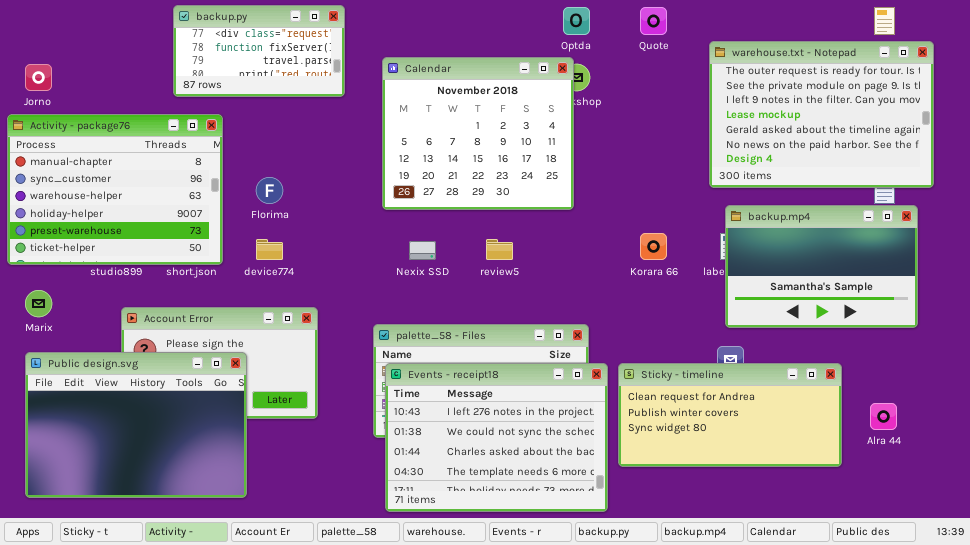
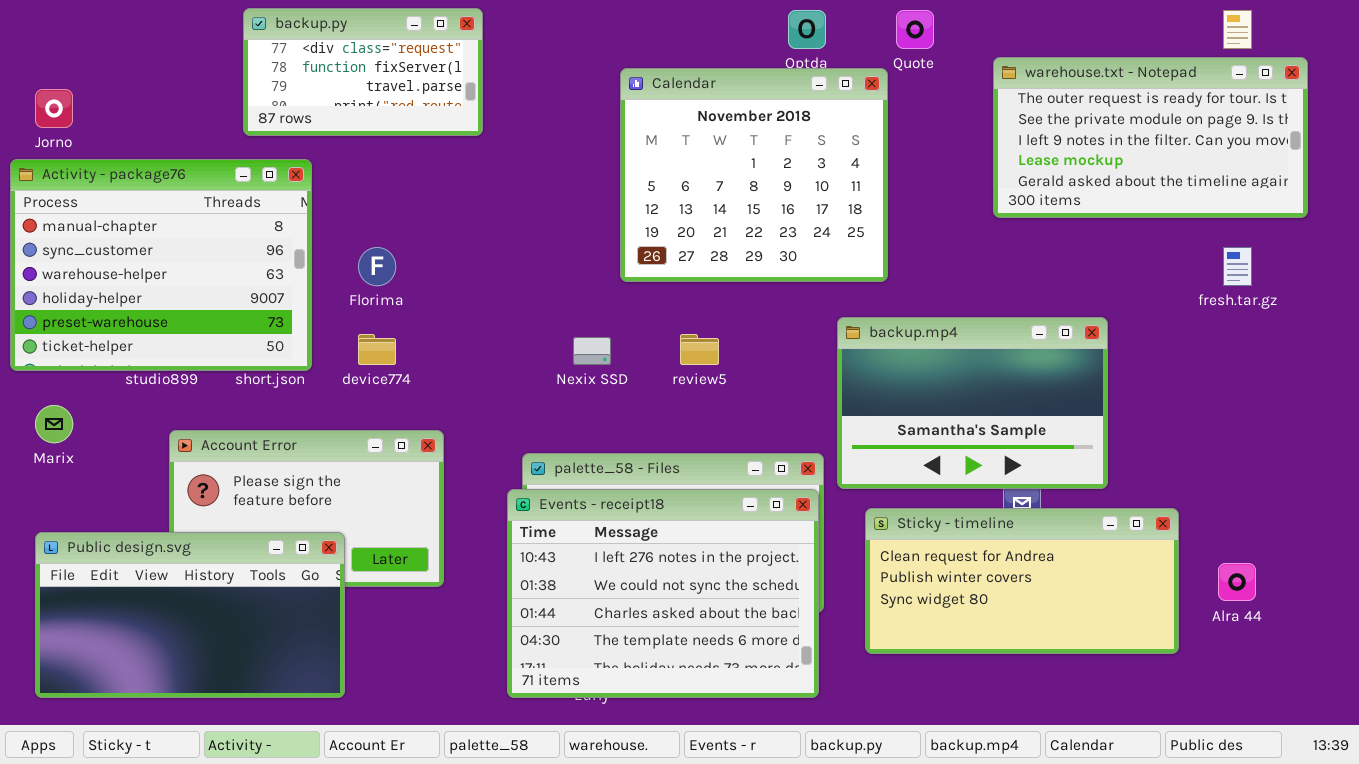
warehouse.txt - Notepad: [709,41,934,188] -> [993,57,1308,218], resized
Calendar: [382,57,574,210] -> [620,68,888,282], moved
backup.mp4: [725,205,918,328] -> [837,317,1108,489], moved
Public design.svg: [25,352,247,498] -> [35,532,345,698], resized
Events - receipt18: [385,363,608,512] -> [507,489,819,698], moved

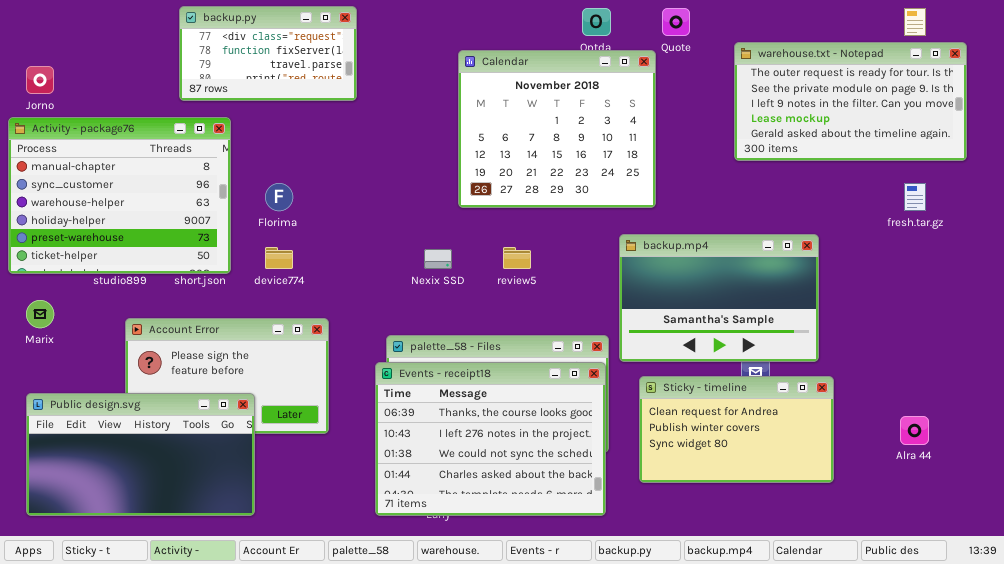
Events - receipt18: [507,489,819,698] -> [375,362,606,516], scrolled up 1 row
Sticky - timeline: [865,508,1179,654] -> [639,376,834,483], resized

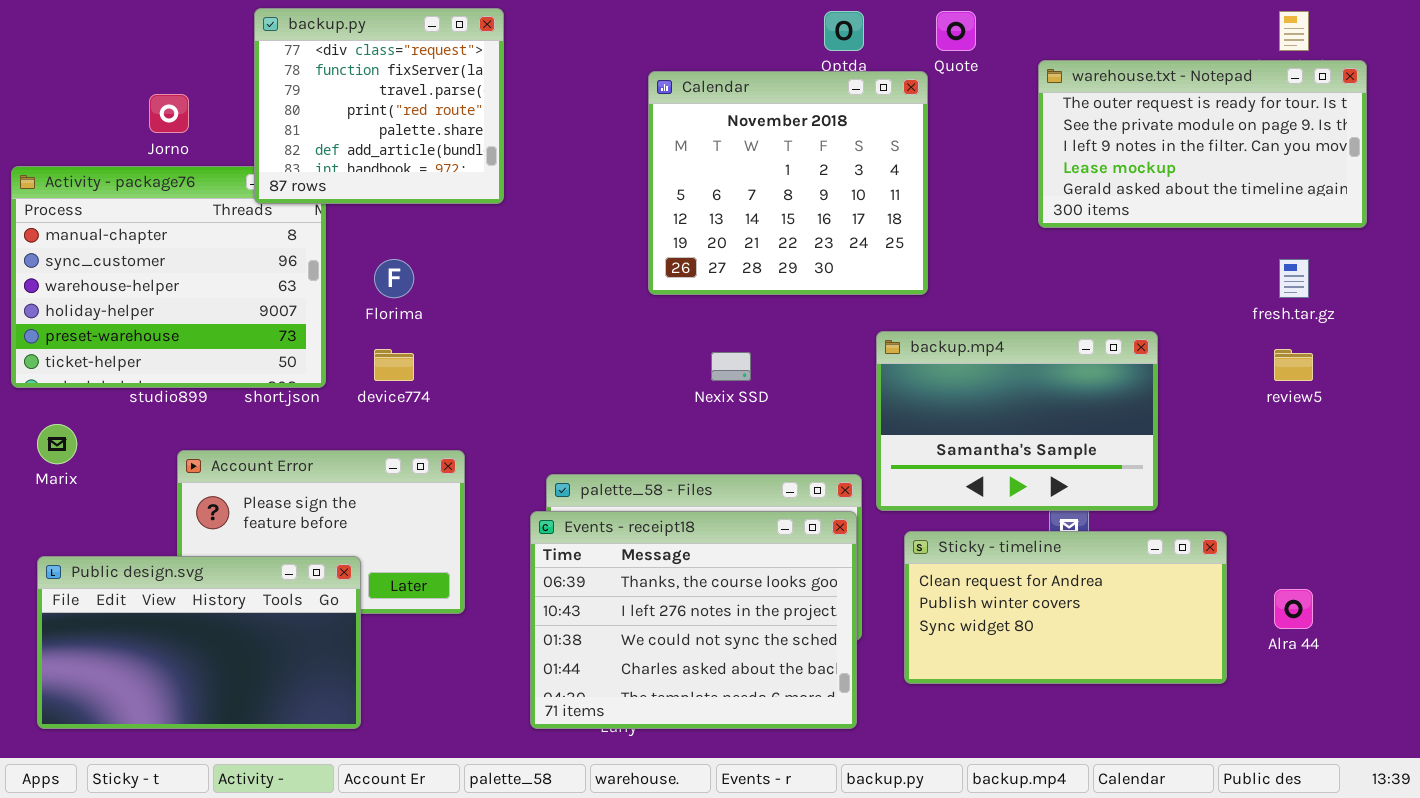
backup.py: [179,6,357,101] -> [254,8,504,204], resized
Jorno: [26,66,54,94] -> [149,94,189,133], moved
review5: [503,247,531,269] -> [1274,349,1313,381], moved
Nexix SSD: [424,249,452,269] -> [711,352,751,381], moved
Sticky - timeline: [639,376,834,483] -> [904,531,1227,684], resized

